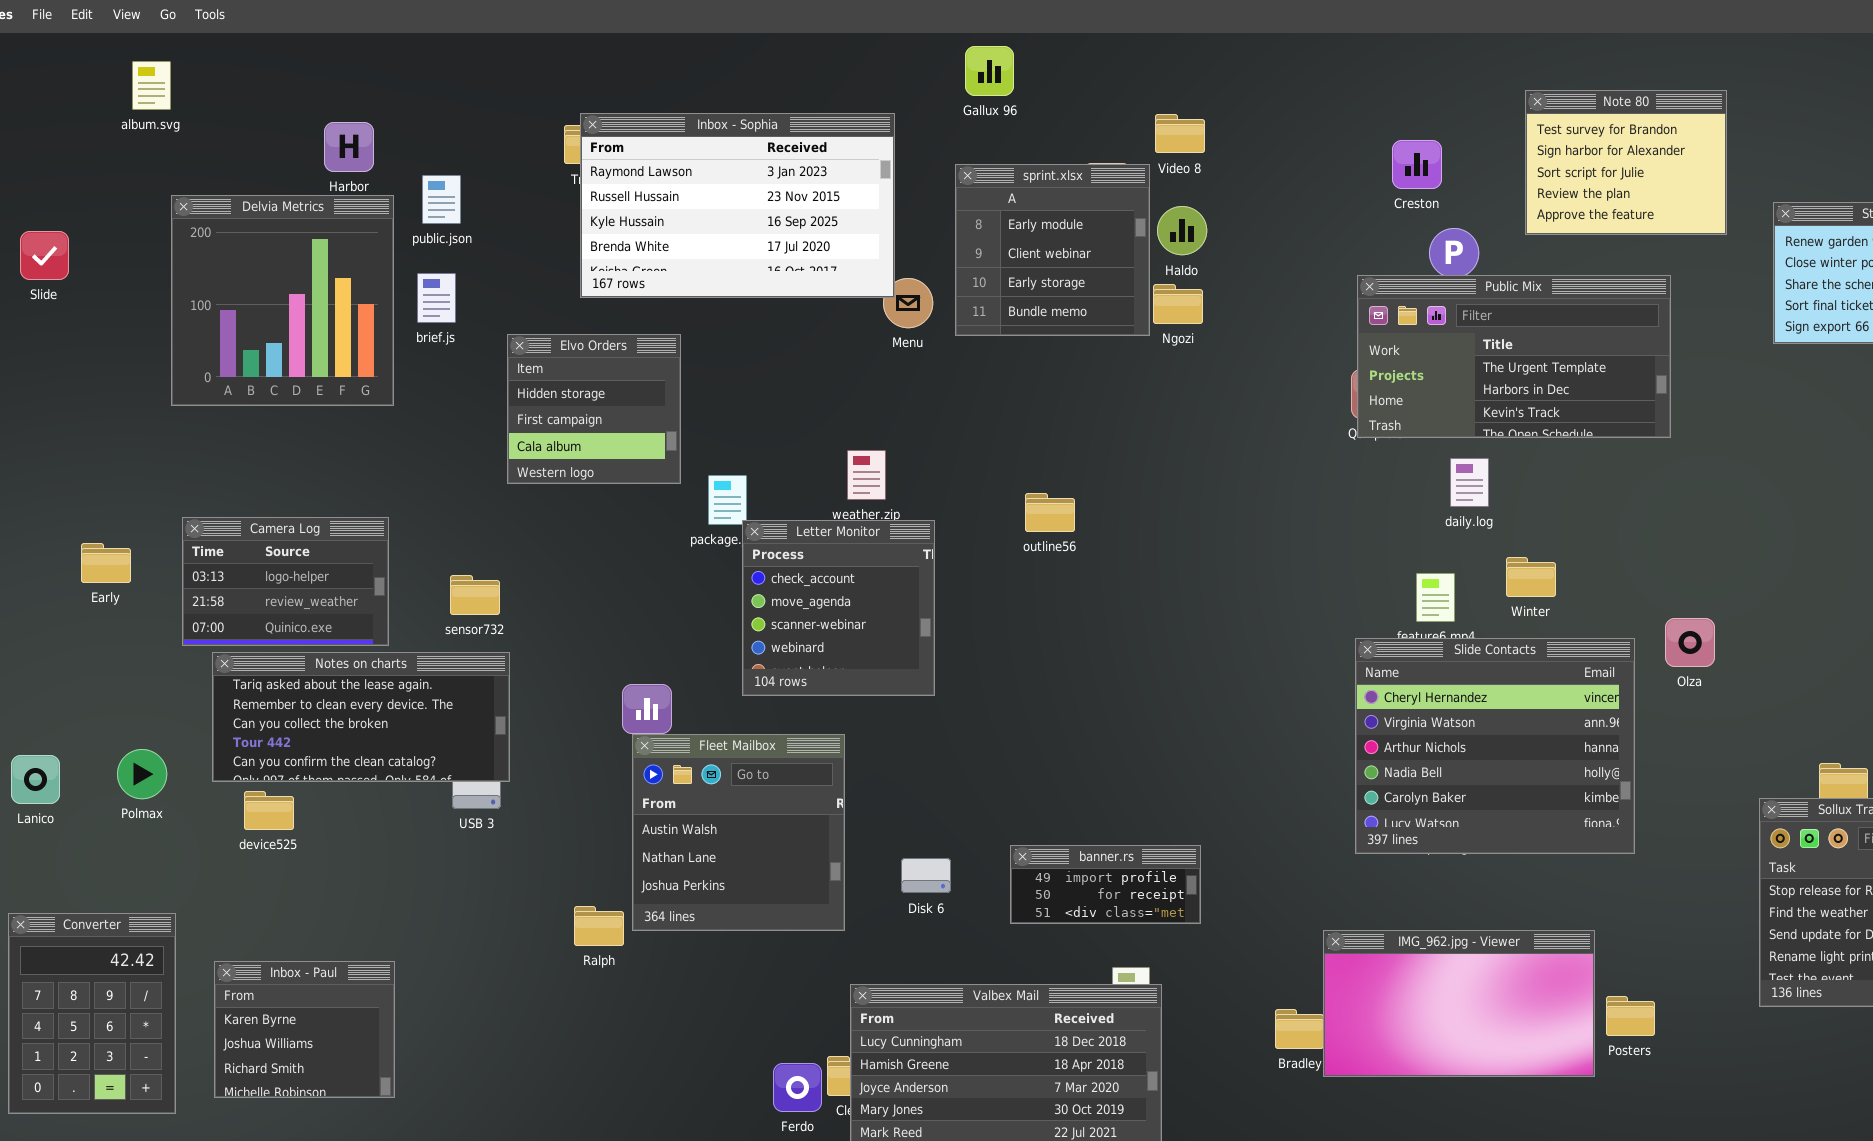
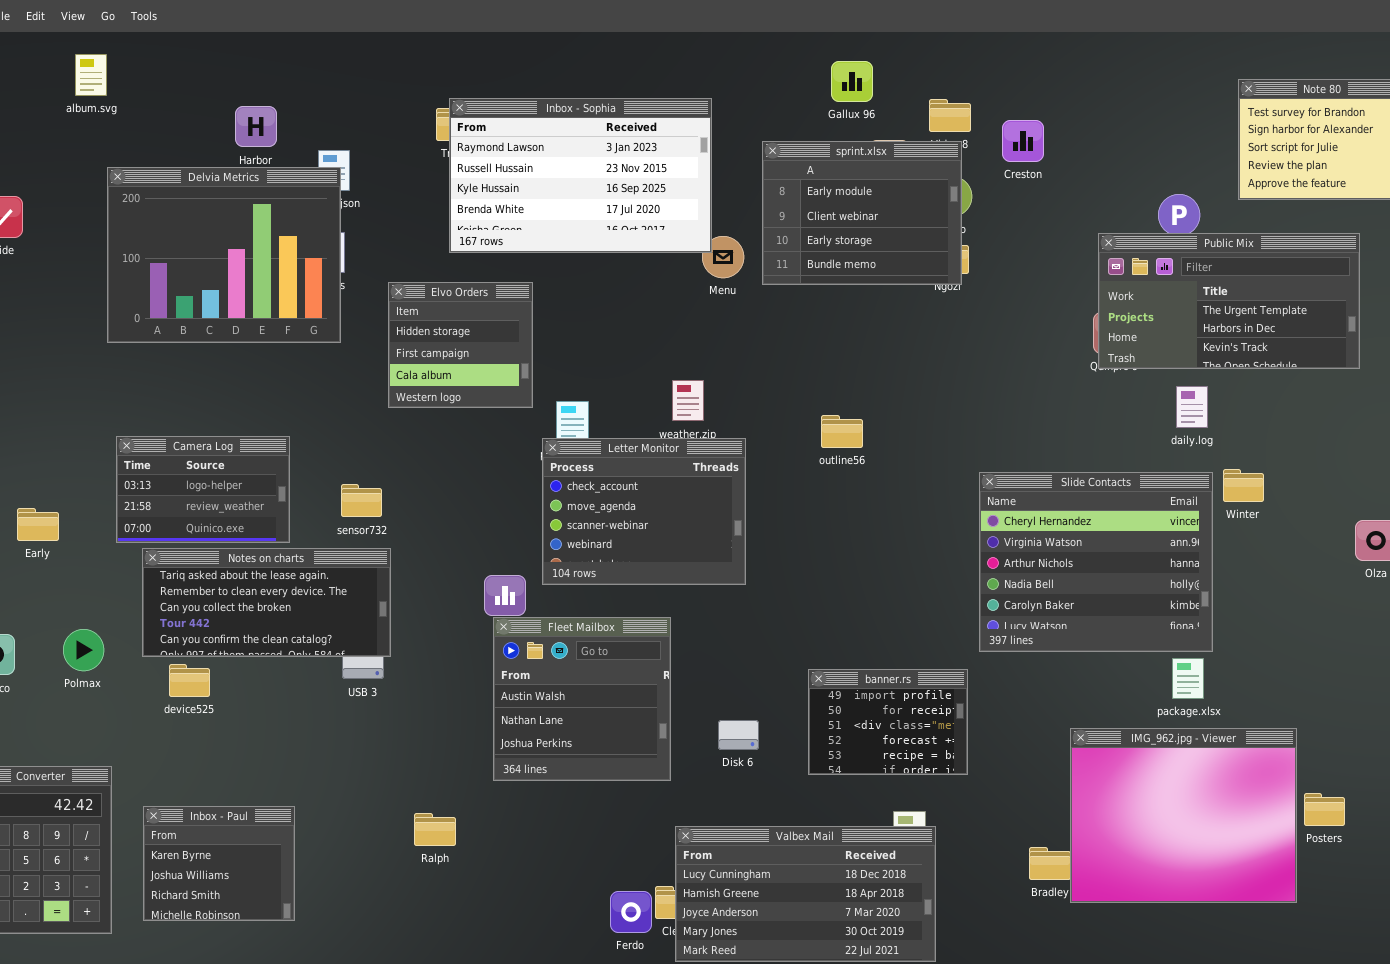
Gallux 96: [965,46,1014,96] -> [831,61,873,102], moved
Creston: [1392,140,1442,189] -> [1002,120,1044,162], moved
sprint.xlsx: [955,164,1150,336] -> [762,141,962,285], resized
Delvia Metrics: [171,195,394,406] -> [107,167,341,343], resized
Letter Monitor: [742,520,935,696] -> [542,438,746,585], resized
Early: [81,543,131,583] -> [17,508,59,541], moved
Slide Contacts: [1355,638,1635,854] -> [979,472,1213,652], moved
banner.rs: [1010,845,1201,924] -> [808,669,968,775], resized
Ralph: [574,906,624,946] -> [414,813,456,846], moved
IMG_962.jpg - Viewer: [1323,930,1595,1077] -> [1070,728,1297,903], resized
Posters: [1606,996,1655,1036] -> [1304,793,1345,826], moved

